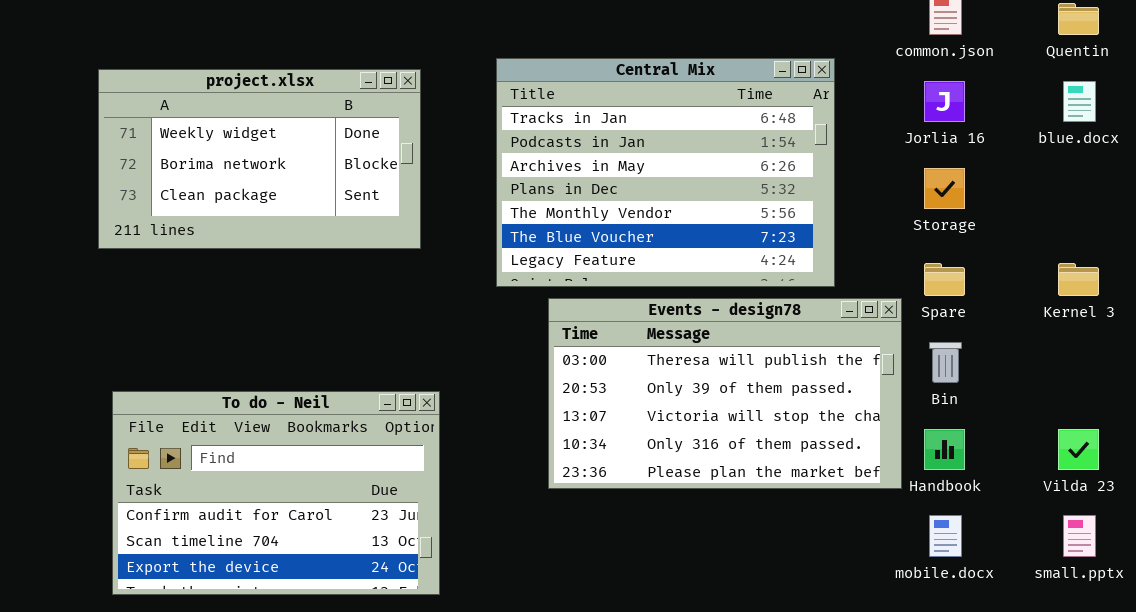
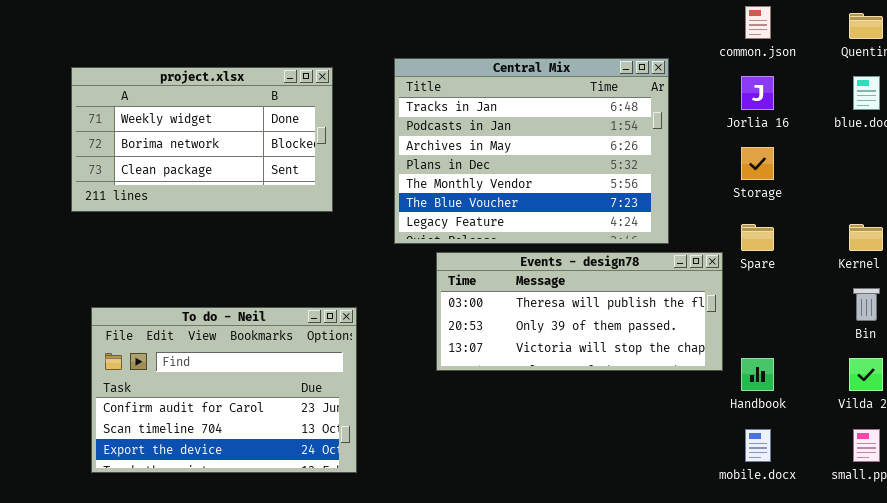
Events - design78: [548,298,902,489] -> [436,252,723,371], resized
Bin: [929,342,962,383] -> [853,288,880,321], moved
To do - Neil: [112,391,440,595] -> [91,307,357,473], moved

